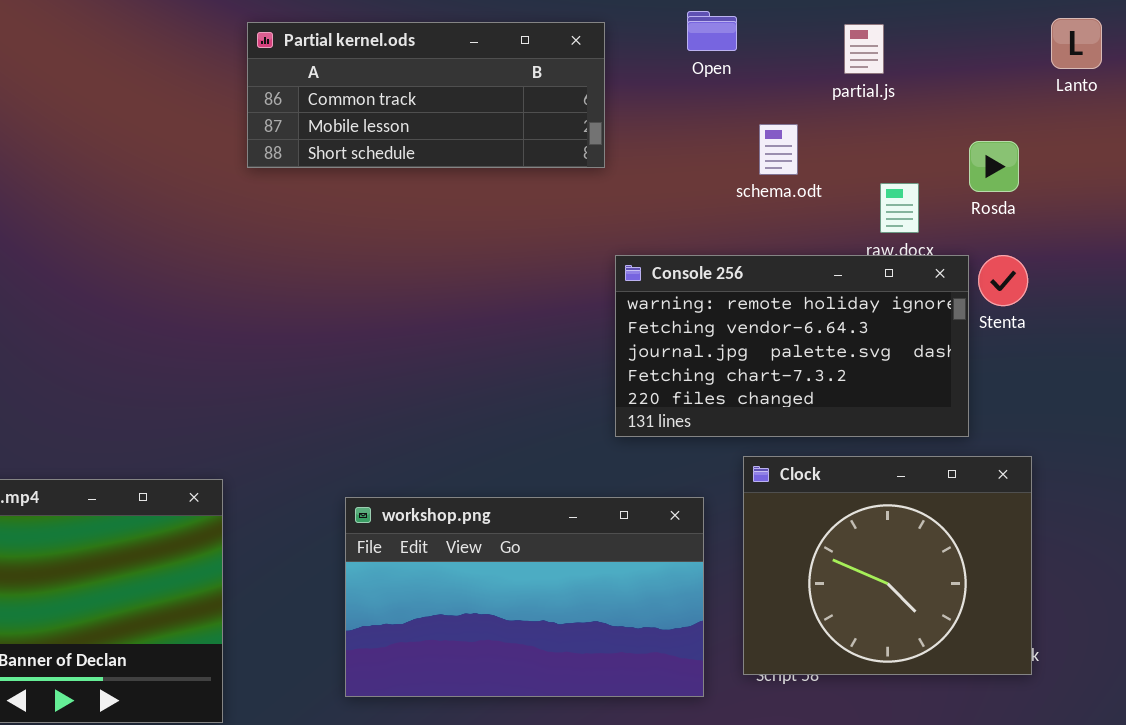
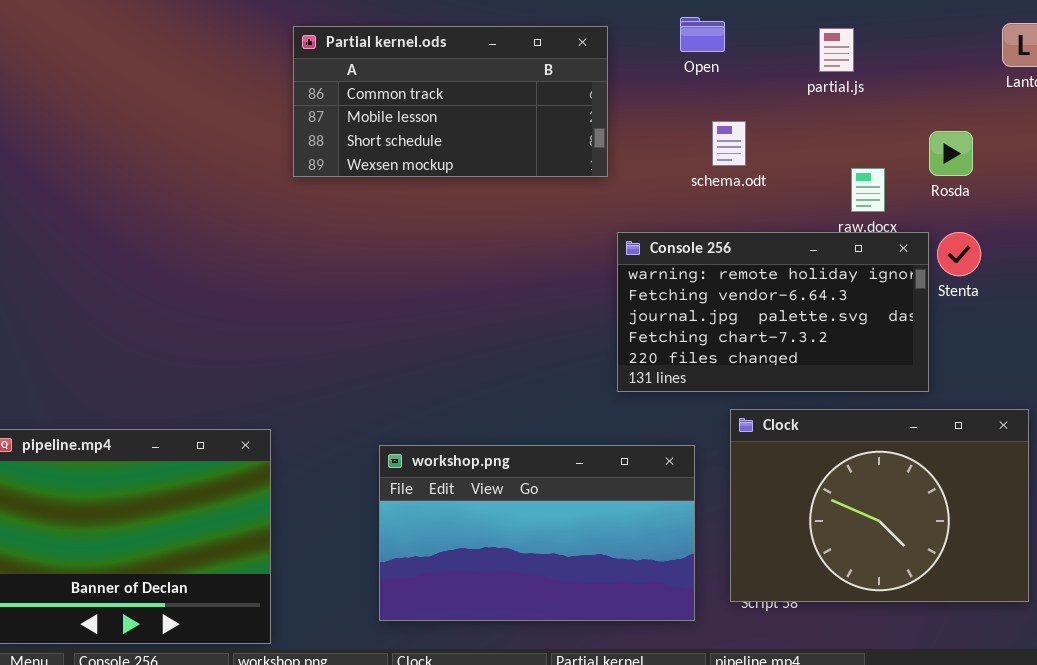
Partial kernel.ods: [247,22,605,168] -> [293,26,608,177], resized
schema.odt: [759,124,798,175] -> [712,121,746,166], moved
Clock: [743,456,1032,675] -> [730,409,1029,602], resized

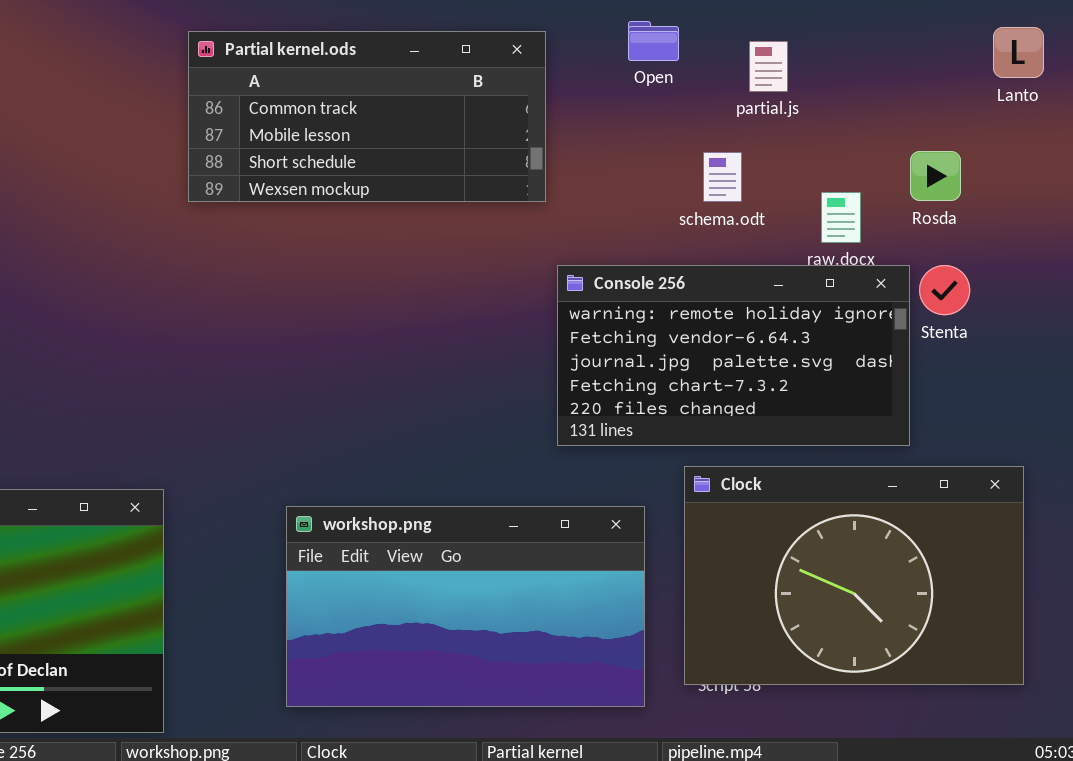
partial.js: [819,28,854,72] -> [749,41,788,92], moved
schema.odt: [712,121,746,166] -> [703,152,742,202], moved

